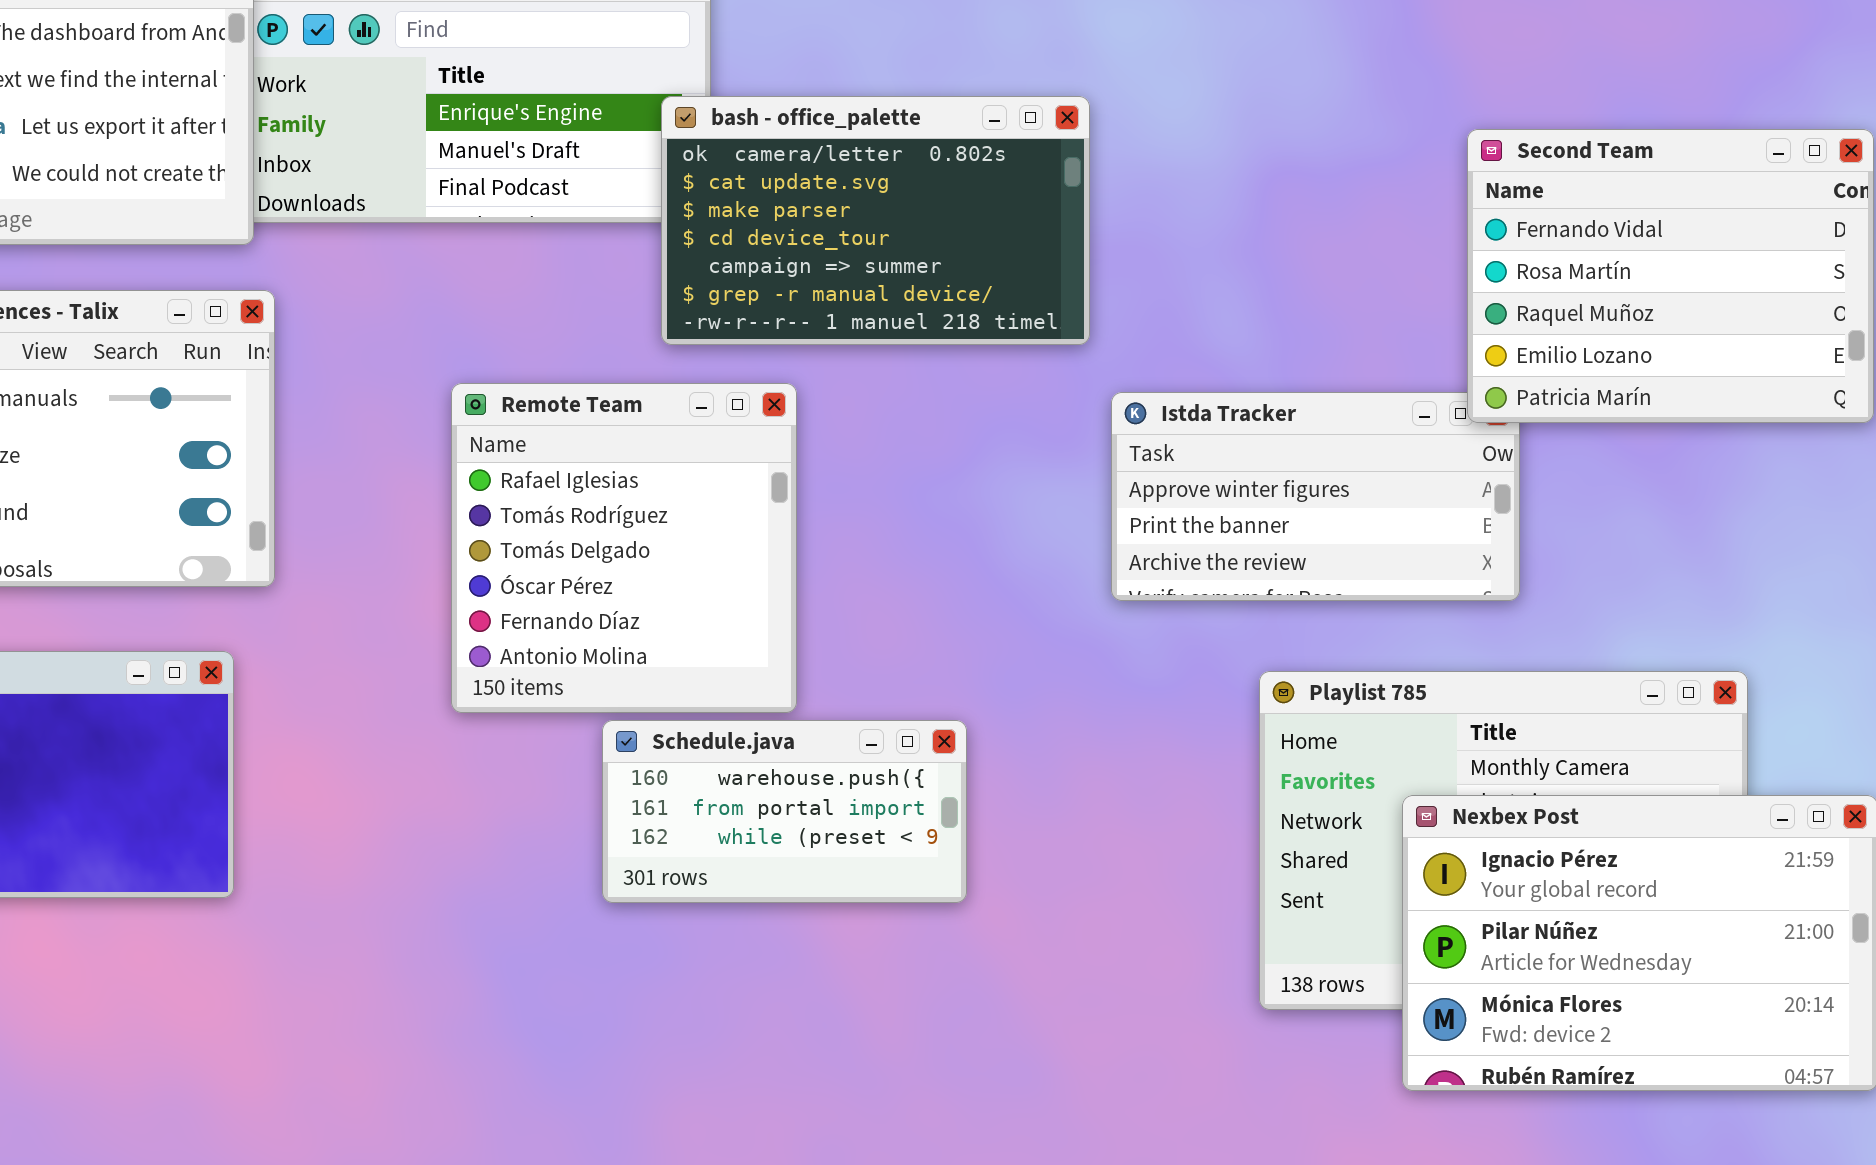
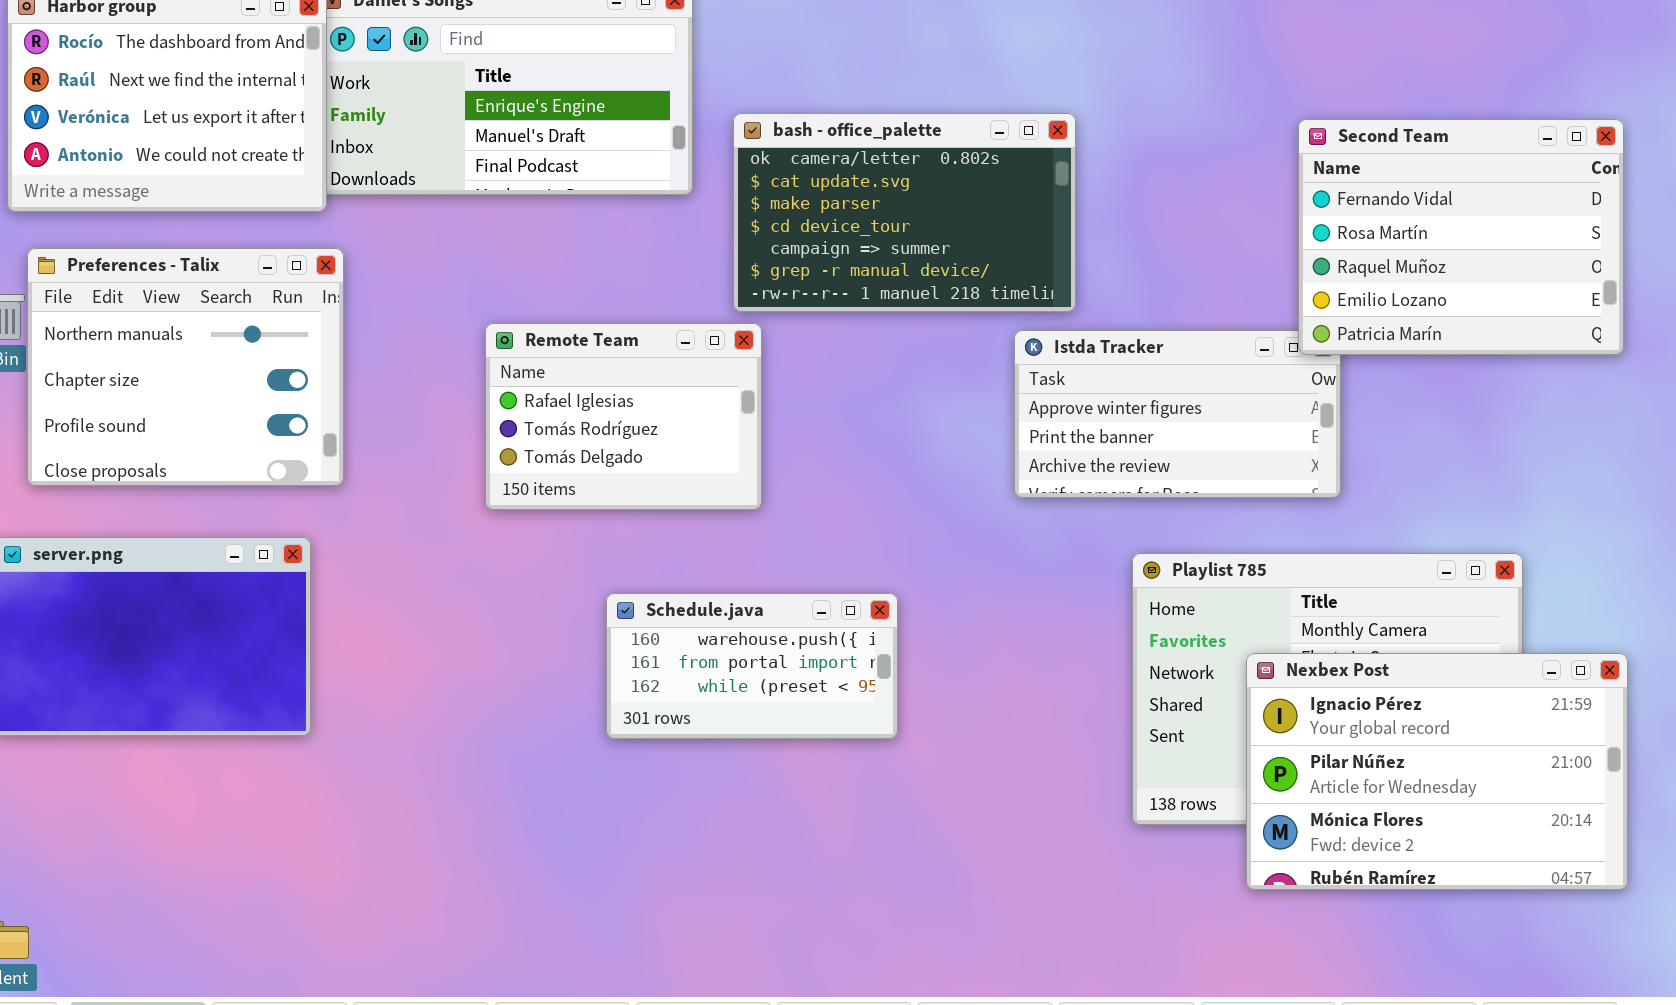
bash - office_palette: [661,96,1090,345] -> [733,113,1076,312], moved
Remote Team: [451,383,797,713] -> [485,323,762,510], resized

